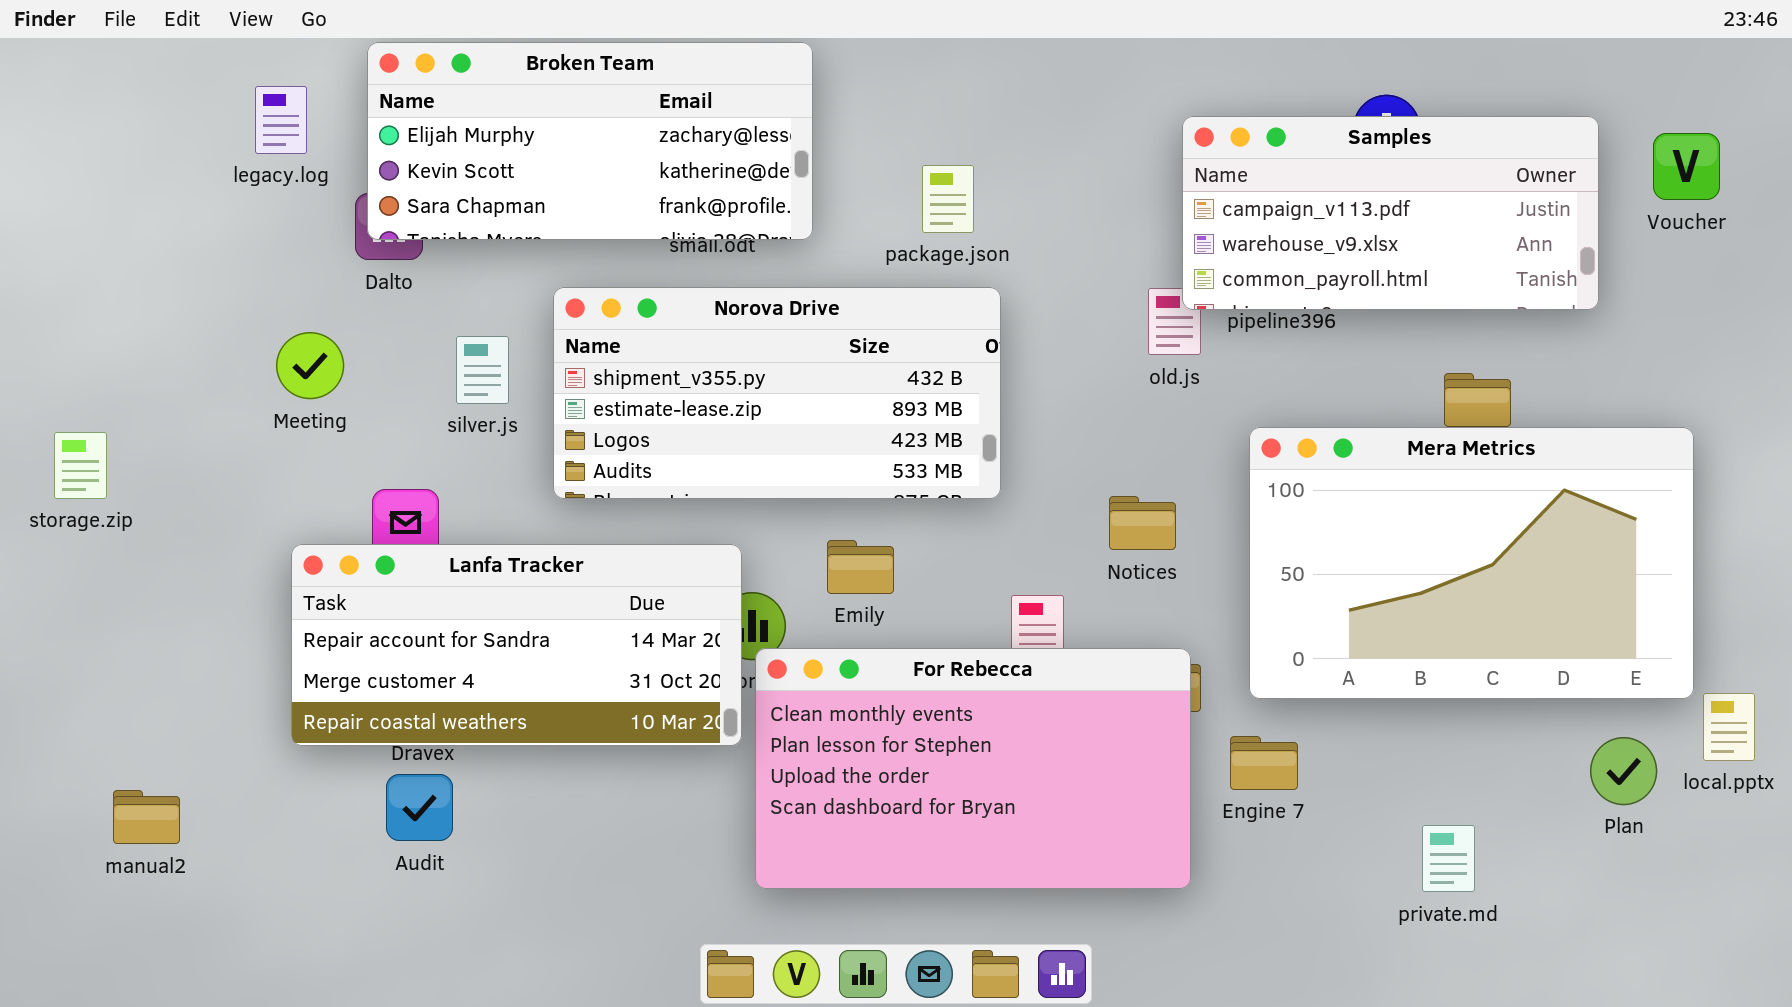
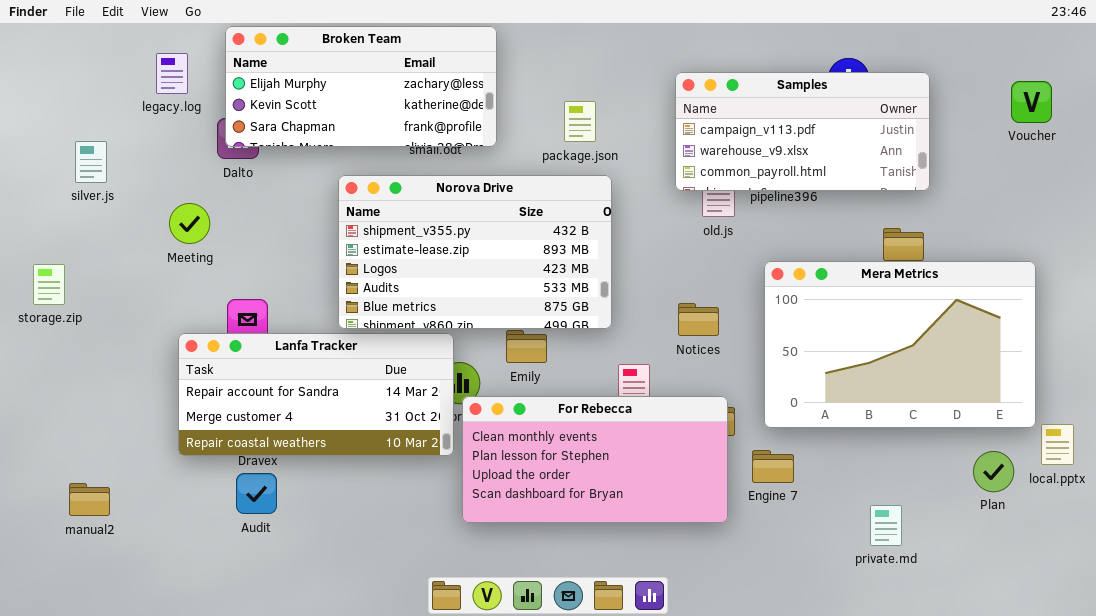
Samples: [1182,116,1599,310] -> [675,72,930,191], moved
Norova Drive: [553,287,1001,499] -> [338,175,612,329], resized
silver.js: [456,336,509,404] -> [75,141,107,183], moved
For Rebecca: [755,648,1191,889] -> [462,396,728,523], resized

